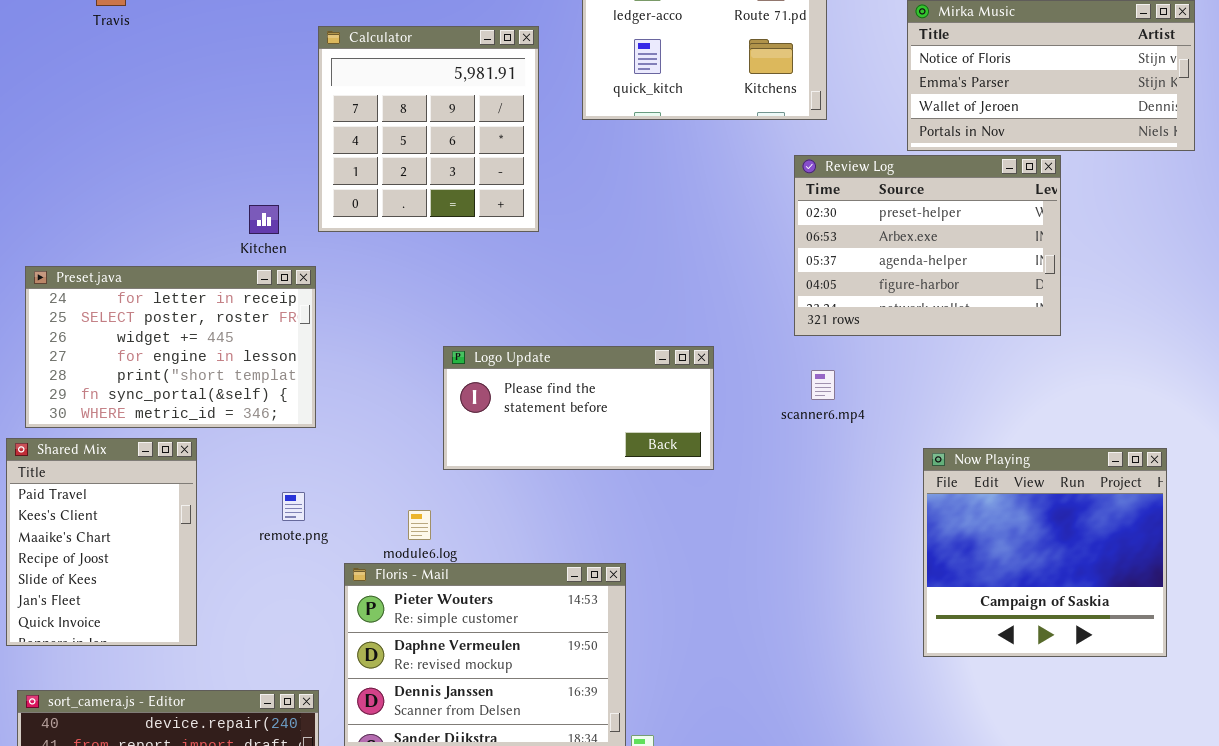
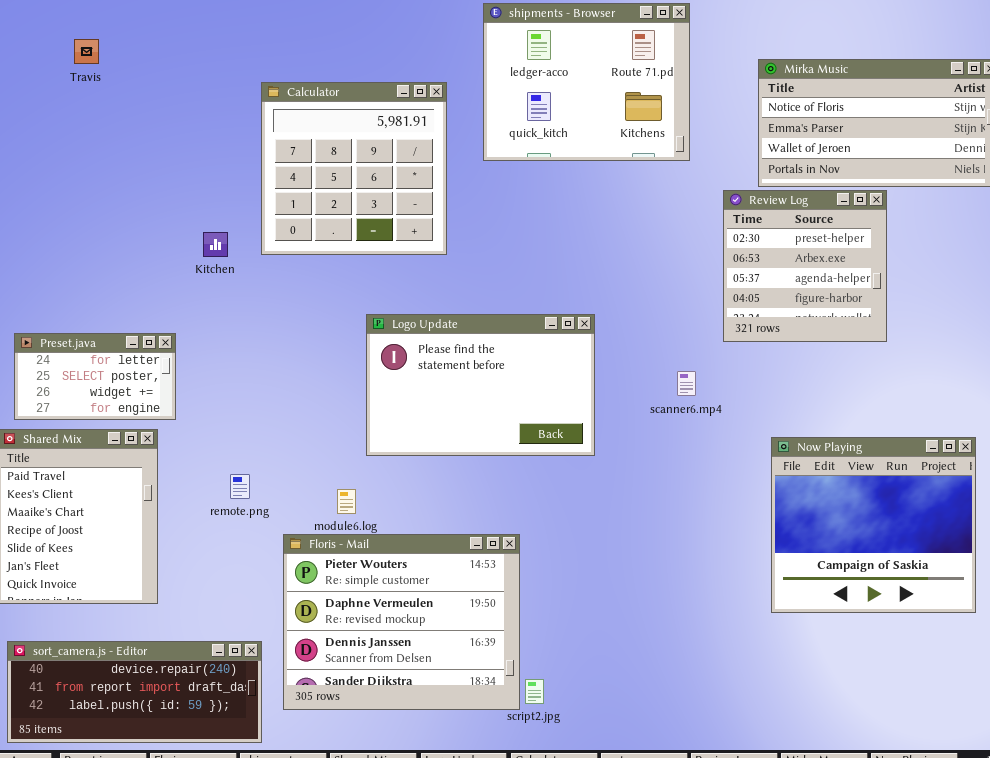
Review Log: [794,155,1061,336] -> [723,190,887,342], resized
Preset.java: [25,266,316,428] -> [14,333,176,420], resized
Logo Update: [443,346,714,470] -> [366,314,595,456], resized

